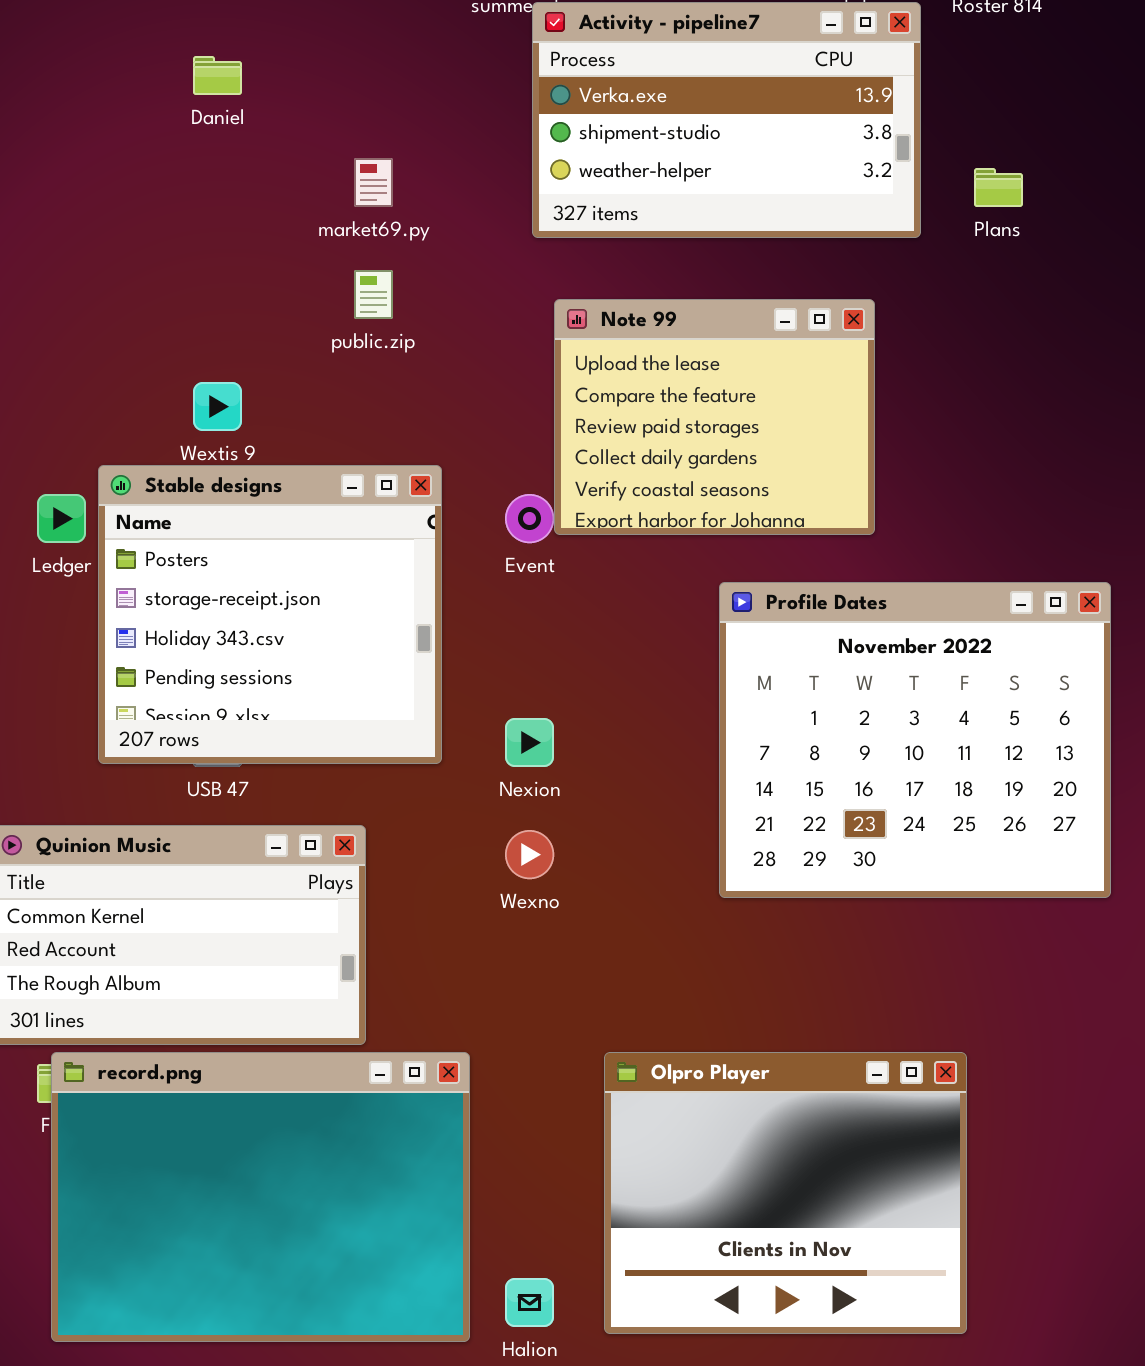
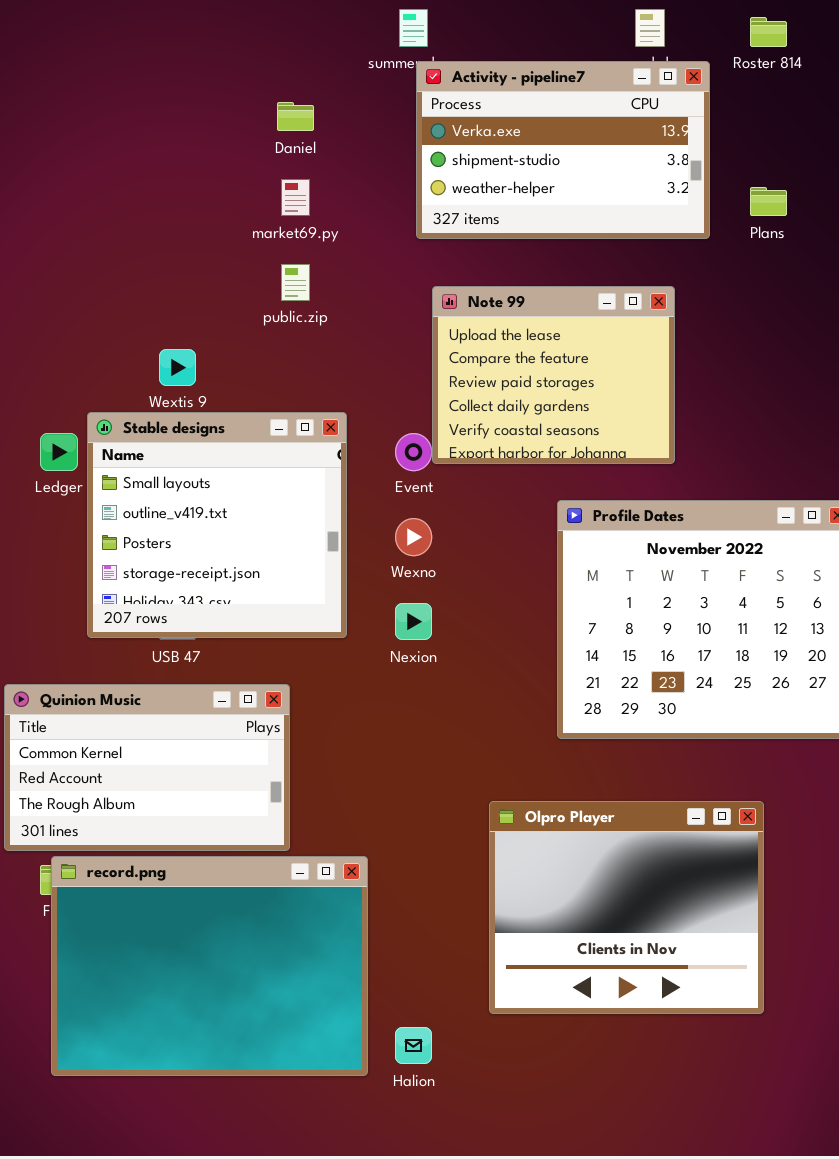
Daniel: [193,56,242,95] -> [277,102,314,131], moved
Stable designs: [98,465,442,764] -> [87,412,347,638], scrolled up 2 rows
Wexno: [505,830,554,879] -> [395,518,432,556], moved
Olpro Player: [604,1052,967,1334] -> [489,801,764,1014], moved

